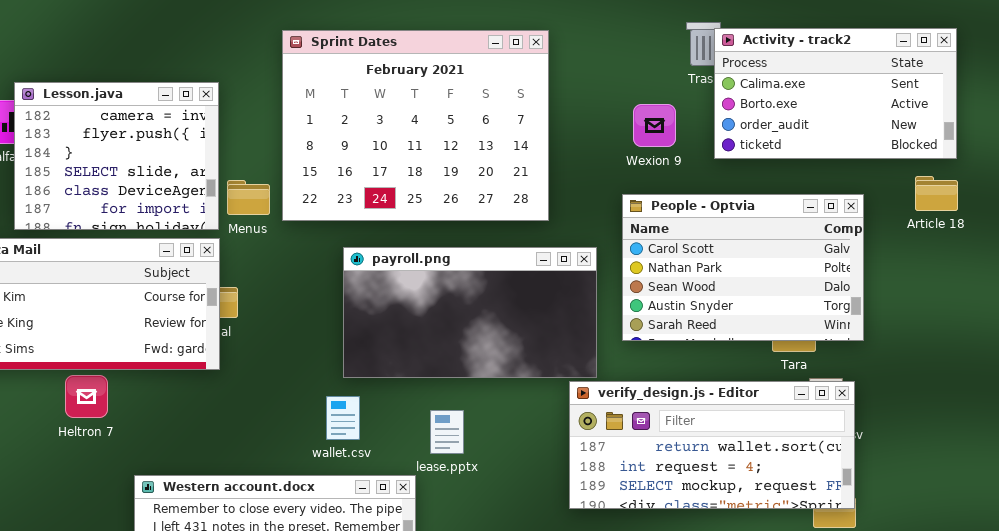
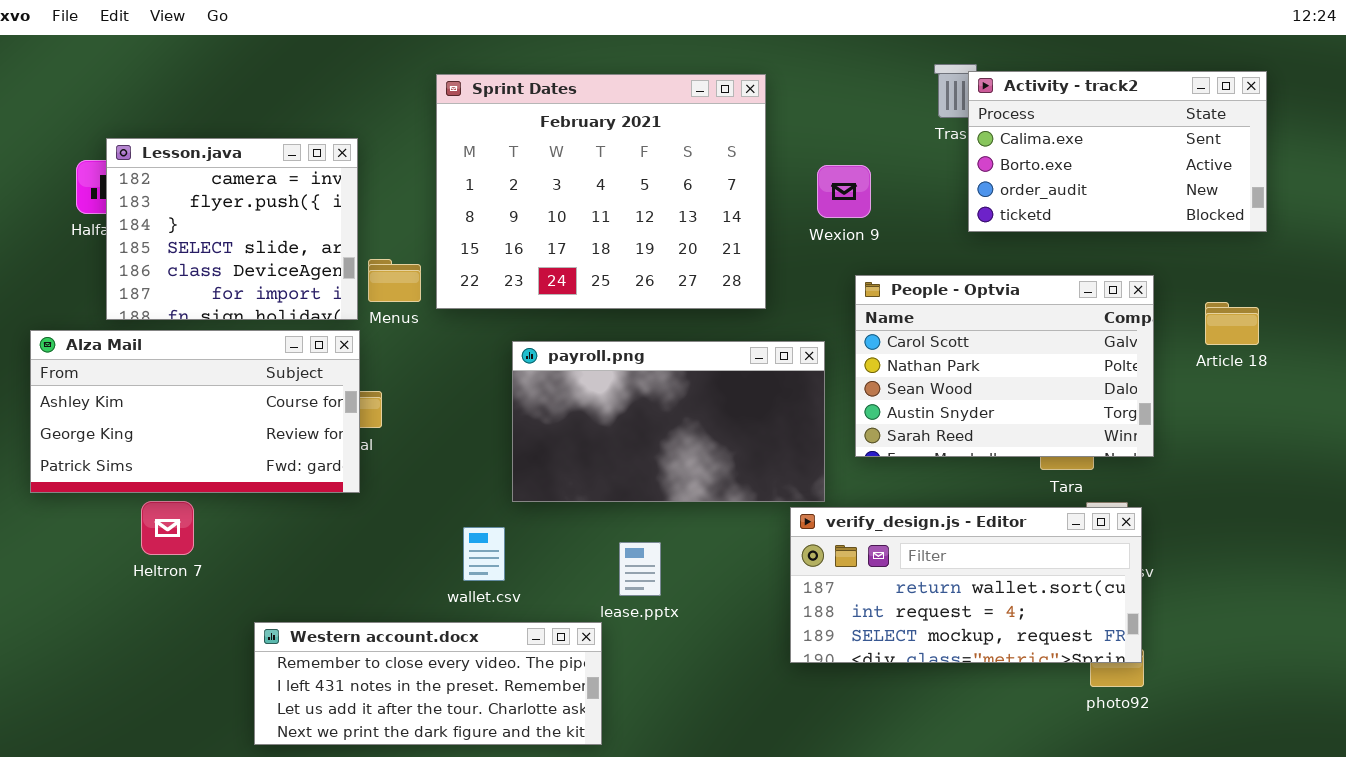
Wexion 9: [633,104,676,147] -> [817,165,871,218], moved
Article 18: [915,176,958,211] -> [1205,302,1259,345], moved
Heltron 7: [65,375,108,418] -> [141,501,194,555], moved
wallet.csv: [326,396,360,440] -> [463,527,505,581], moved

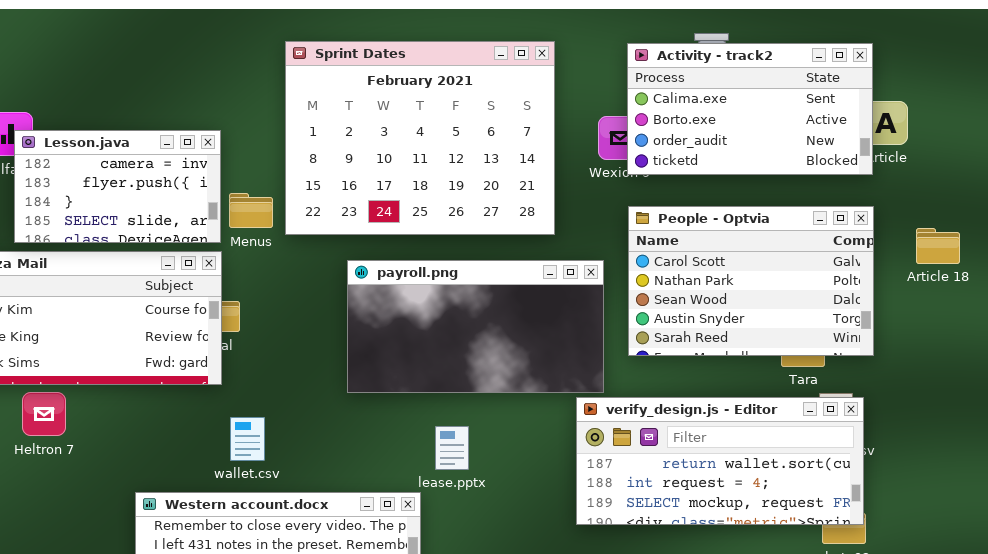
Activity - track2: [968,71,1267,232] -> [627,43,873,175], moved
Lesson.java: [106,138,358,320] -> [14,130,221,243], resized
Heltron 7: [141,501,194,555] -> [22,392,66,436], moved
wallet.csv: [463,527,505,581] -> [230,417,265,461], moved

